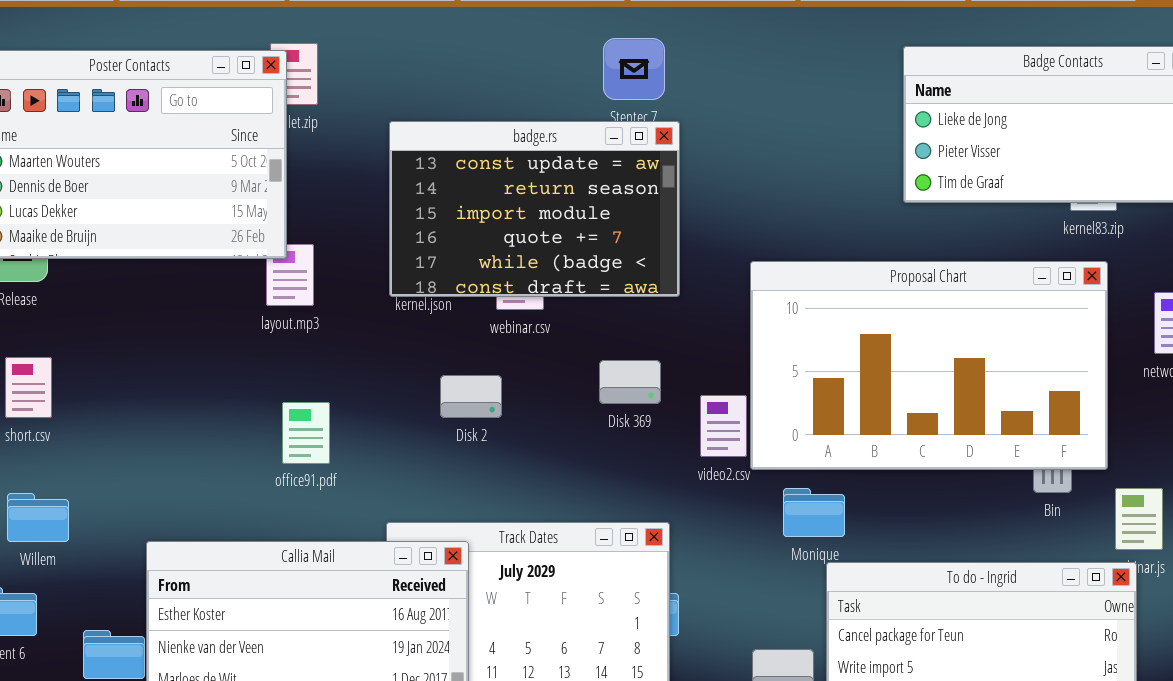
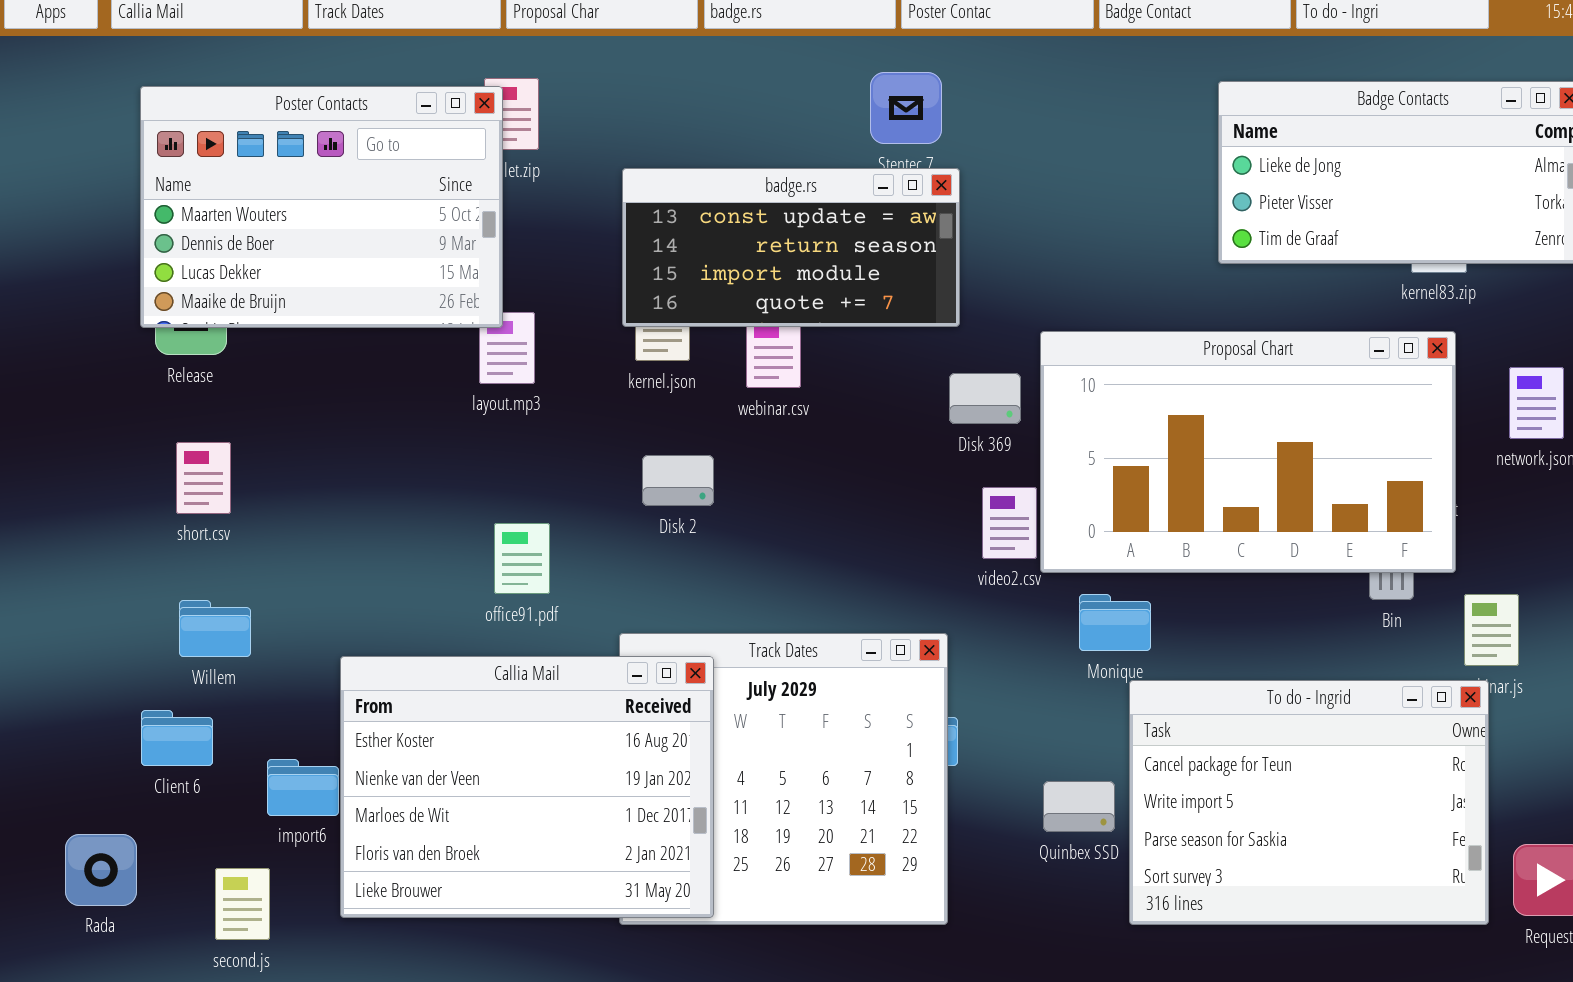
badge.rs: [389,121,680,297] -> [622,168,960,327], resized
Disk 369: [599,360,661,404] -> [949,373,1021,424], moved
Disk 2: [440,375,502,418] -> [642,455,714,506], moved
office91.pdf: [282,402,330,464] -> [494,523,550,594], moved

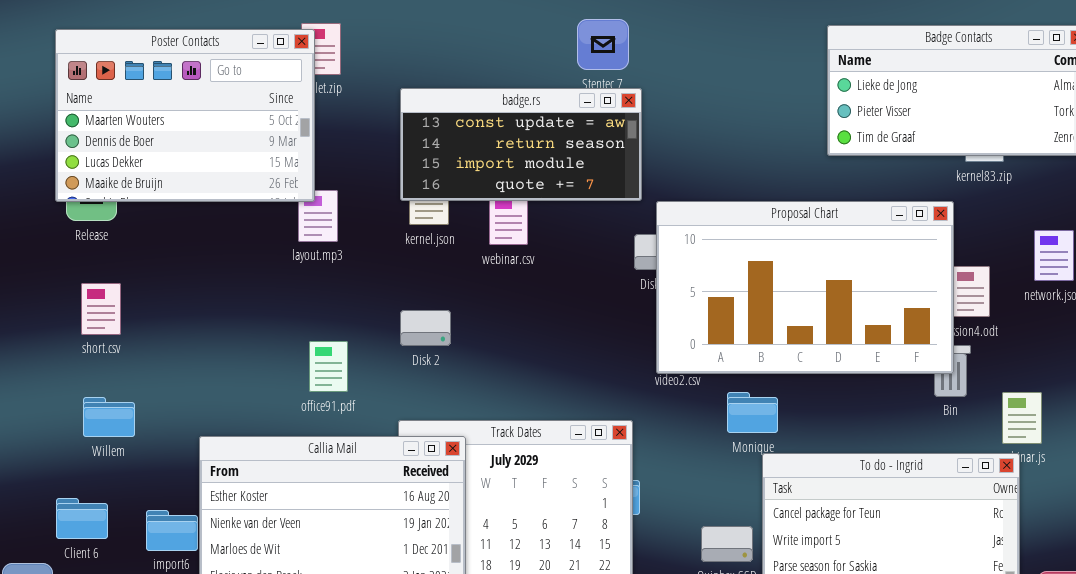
Proposal Chart: [1040,331,1456,573] -> [656,201,954,374], moved
Disk 2: [642,455,714,506] -> [400,310,451,346], moved
Client 6: [141,710,213,766] -> [56,498,108,539], moved

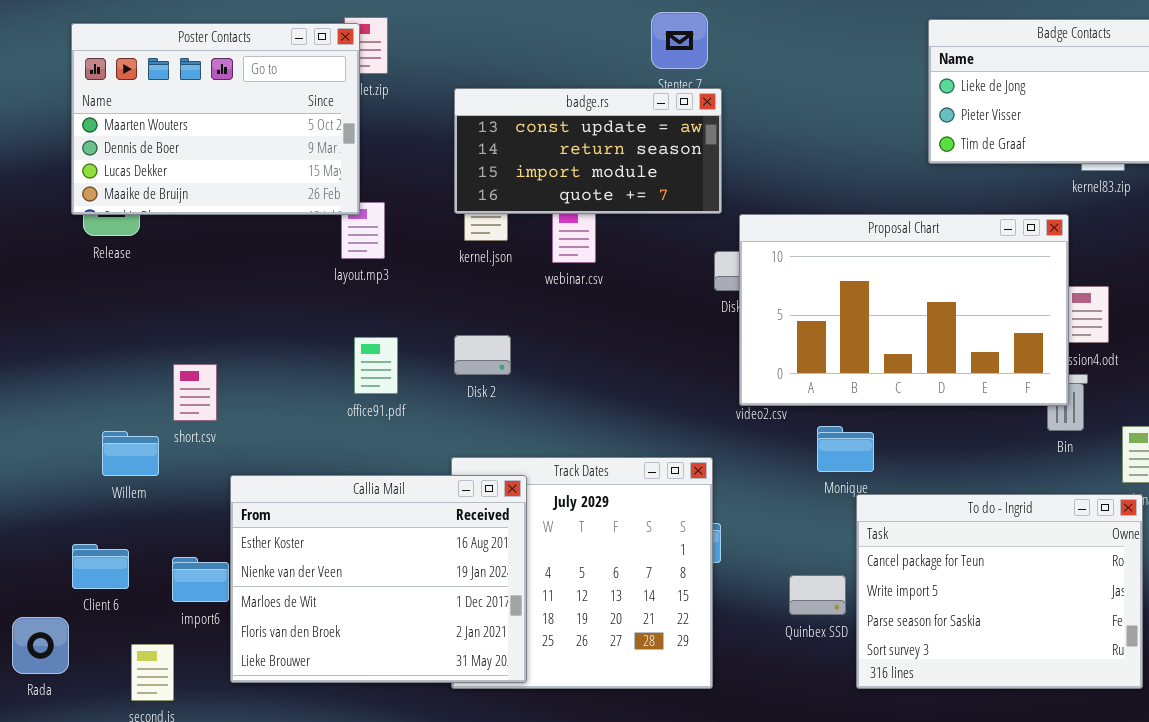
short.csv: [81,283,121,335] -> [173,364,217,421], moved
office91.pdf: [309,341,348,392] -> [354,337,398,394], moved

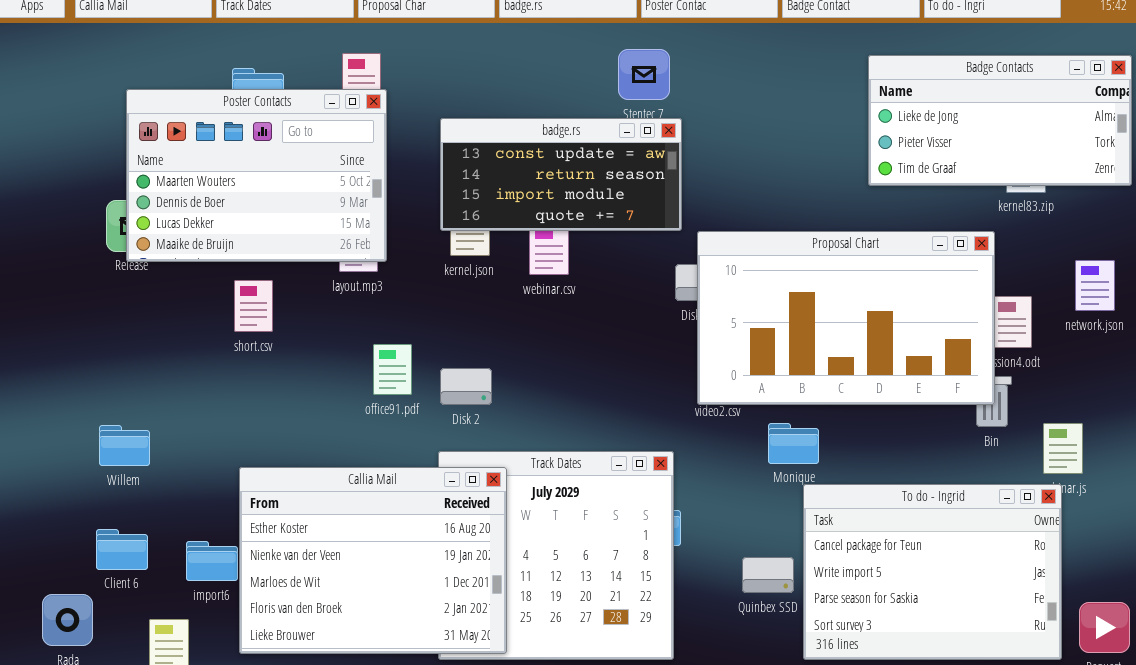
Poster Contacts: [71,23,360,215] -> [126,89,387,262], moved
Disk 2: [454,335,511,375] -> [440,368,492,405], moved
office91.pdf: [354,337,398,394] -> [373,344,412,395], moved
short.csv: [173,364,217,421] -> [234,280,273,332], moved
Willem: [102,431,159,476] -> [99,425,150,466], moved

